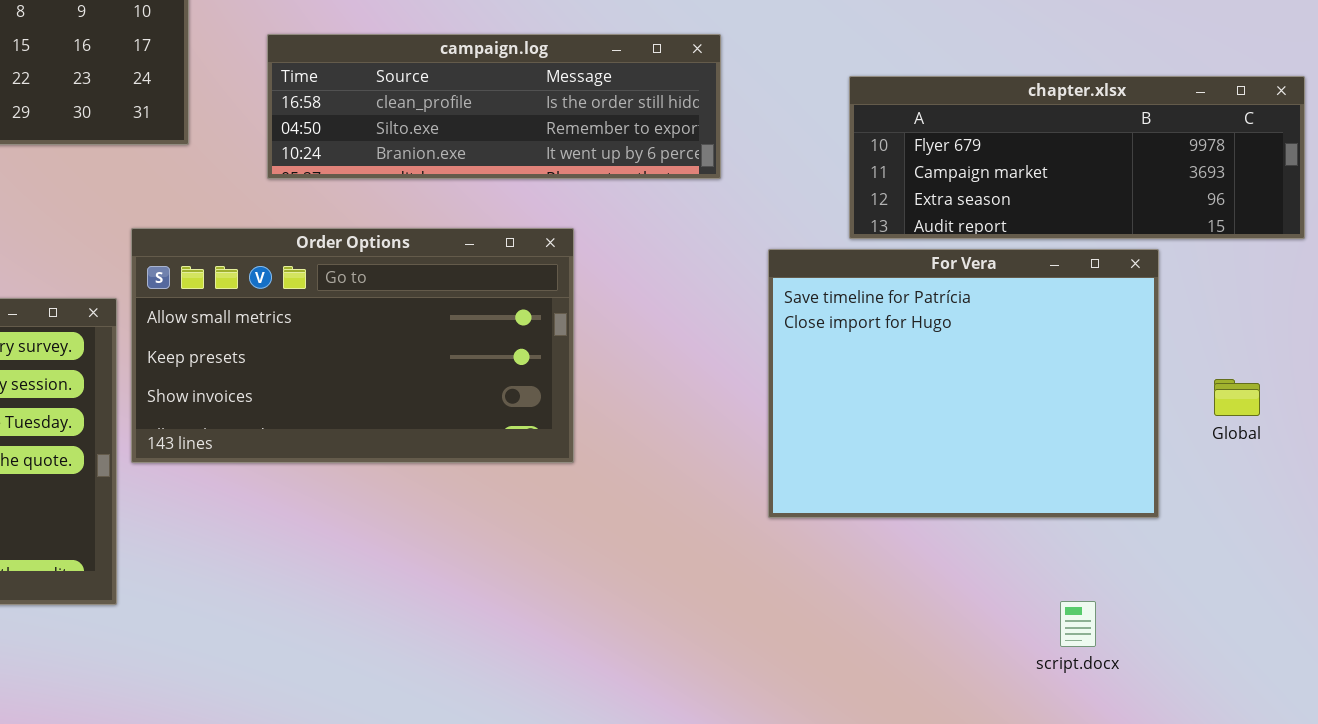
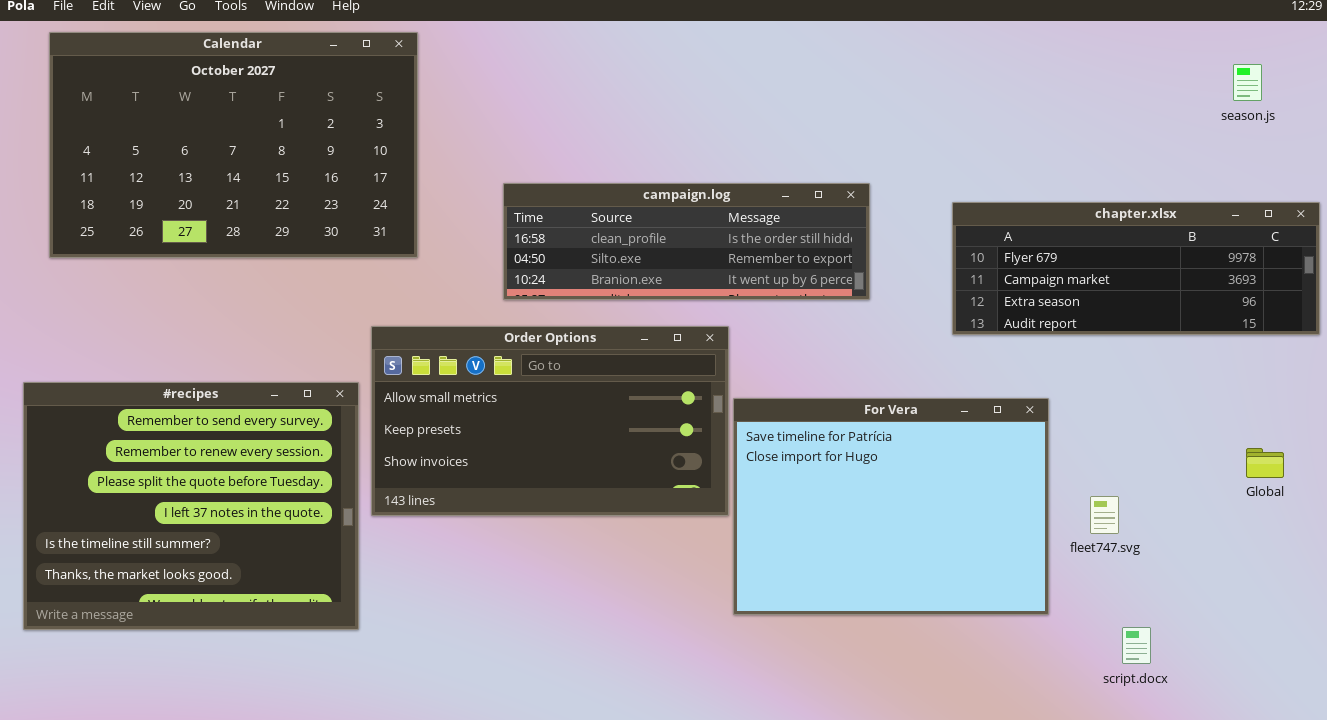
campaign.log: [267,34,721,179] -> [503,183,870,300], moved
For Vera: [768,249,1159,518] -> [733,398,1049,615], moved

